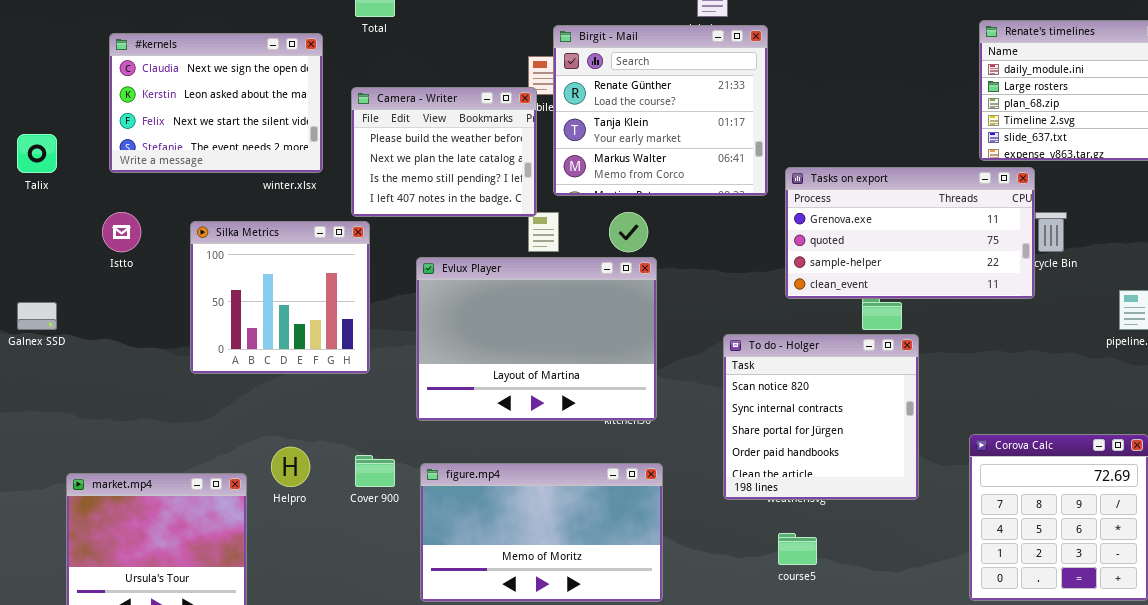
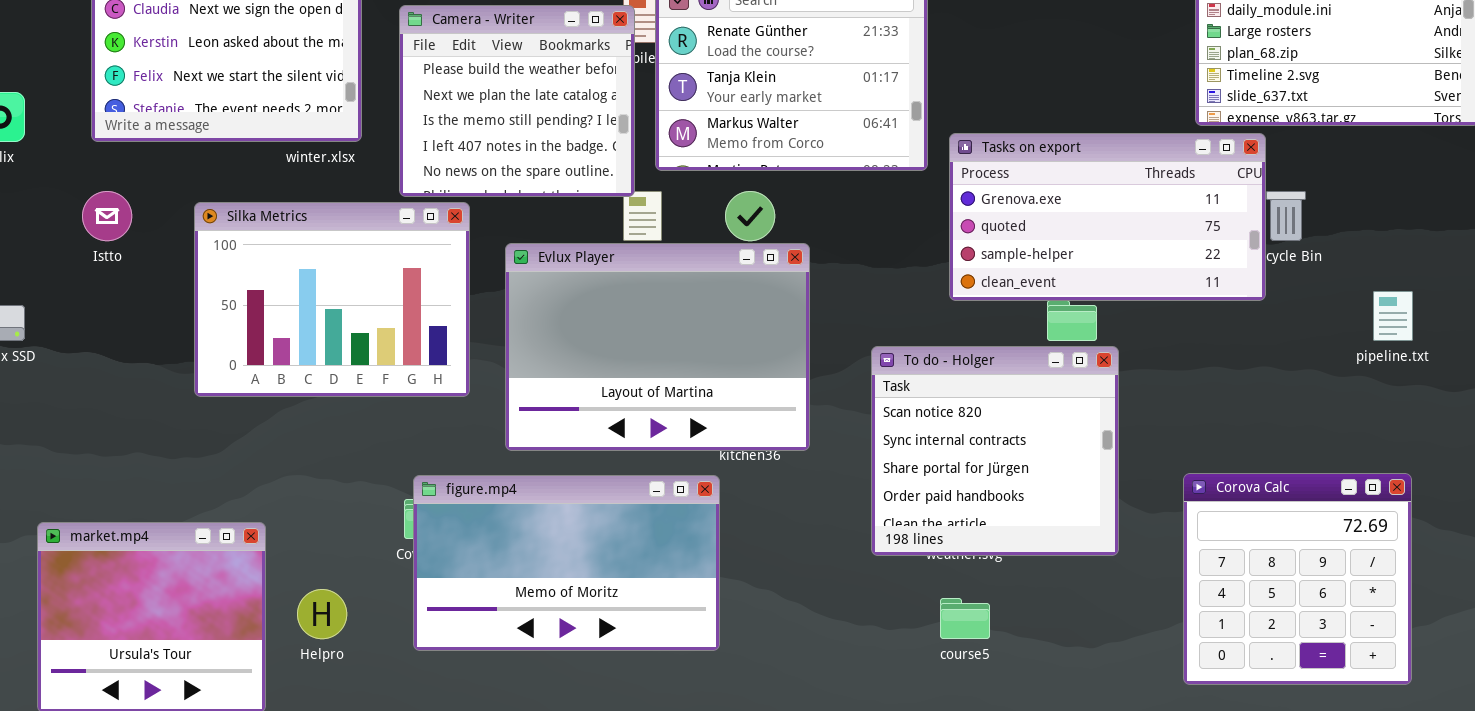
Camera - Writer: [351,87,537,217] -> [399,5,635,197], resized
Silka Metrics: [190,221,370,374] -> [194,202,470,397], resized
Evlux Player: [416,257,657,421] -> [505,243,810,451], moved
Helpro: [271,447,310,487] -> [297,589,347,639], moved
figure.mp4: [420,463,663,602] -> [413,475,720,651], moved

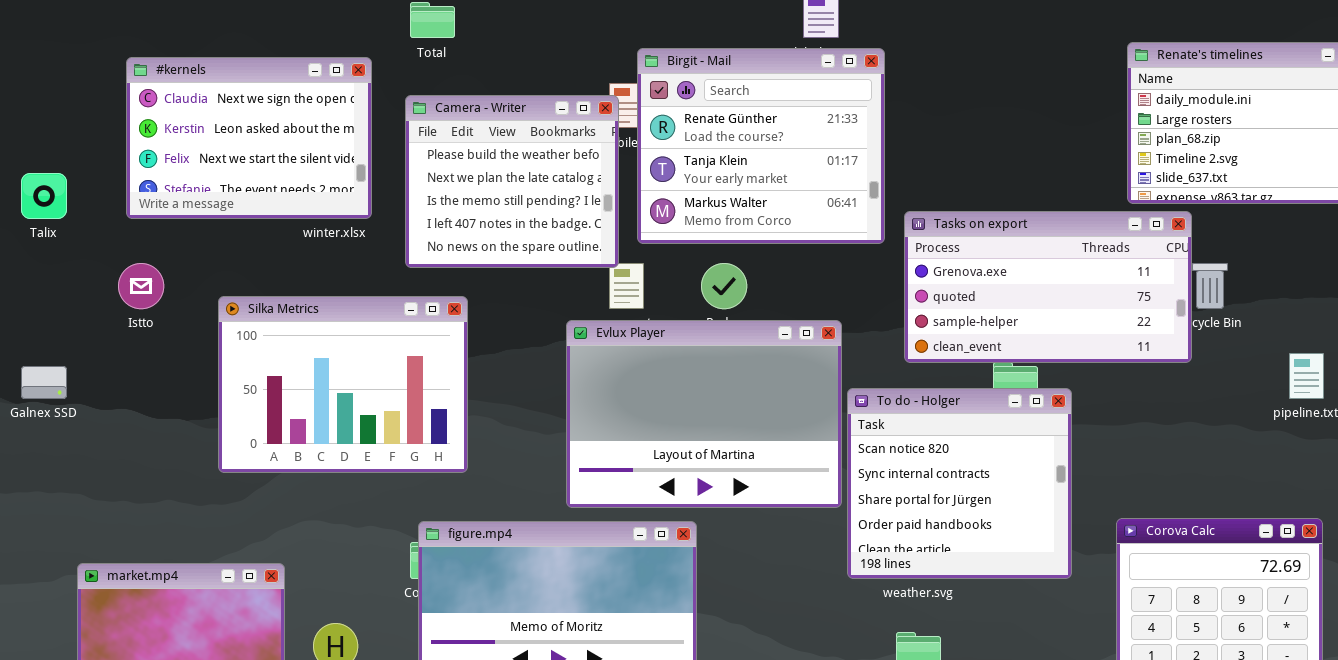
Silka Metrics: [194,202,470,397] -> [218,296,468,473], moved
Evlux Player: [505,243,810,451] -> [566,320,842,508], moved
To do - Holger: [871,346,1119,556] -> [847,388,1072,579], moved

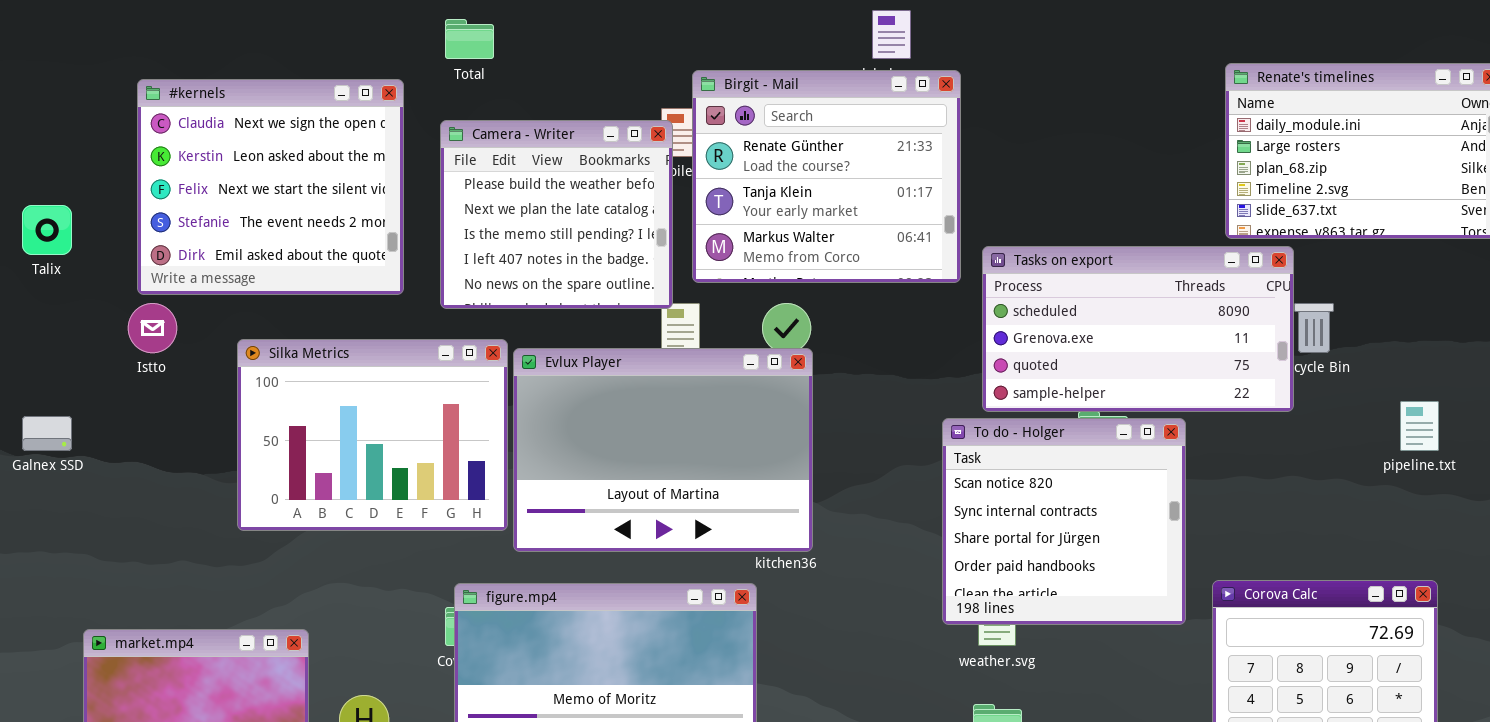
#kernels: [126,57,372,219] -> [137,79,404,295], resized
Tasks on export: [904,211,1192,363] -> [982,246,1294,412], scrolled up 1 row
Evlux Player: [566,320,842,508] -> [513,348,813,552], moved
To do - Holger: [847,388,1072,579] -> [942,418,1186,625], moved

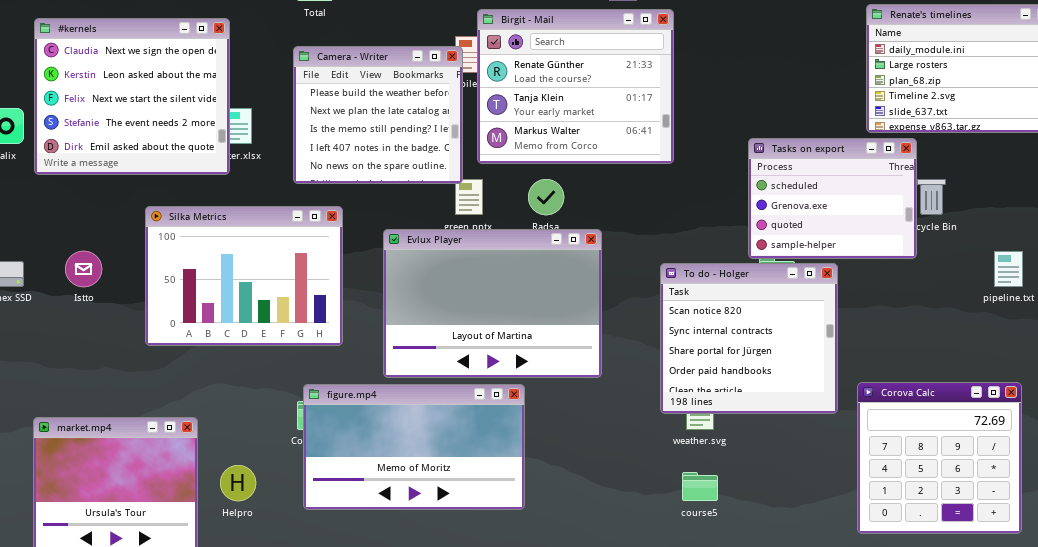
#kernels: [137,79,404,295] -> [34,18,230,175], moved
Tasks on export: [982,246,1294,412] -> [748,138,917,259], resized
Istto: [128,303,177,353] -> [65,251,102,287], moved
Evlux Player: [513,348,813,552] -> [383,229,602,378], moved

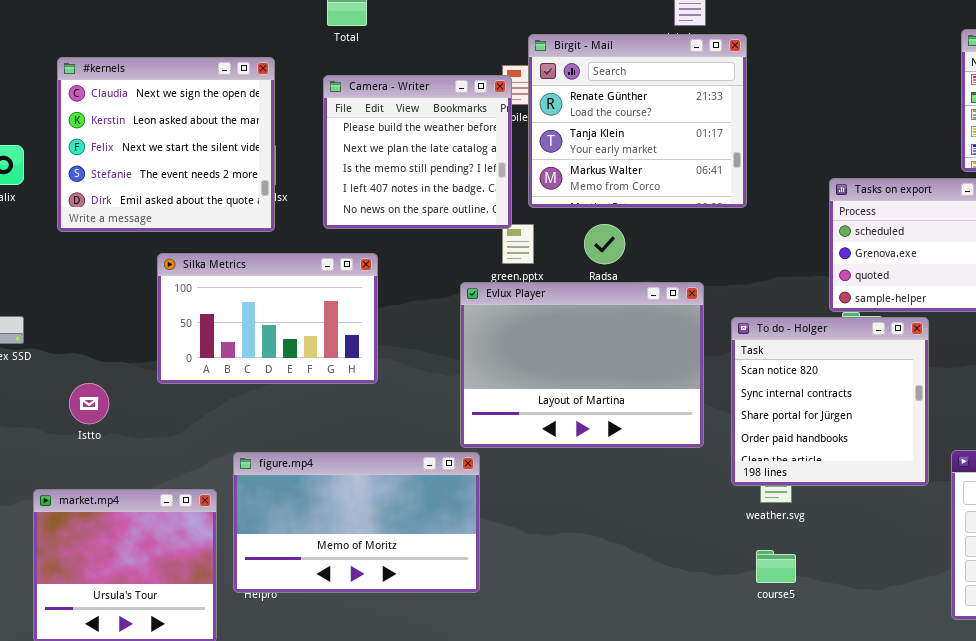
#kernels: [34,18,230,175] -> [57,57,275,232], moved
Silka Metrics: [145,206,343,346] -> [157,253,378,384], resized
Evlux Player: [383,229,602,378] -> [460,282,704,448], moved
Istto: [65,251,102,287] -> [69,383,109,424], moved
figure.mp4: [303,384,525,510] -> [233,452,480,593], moved

